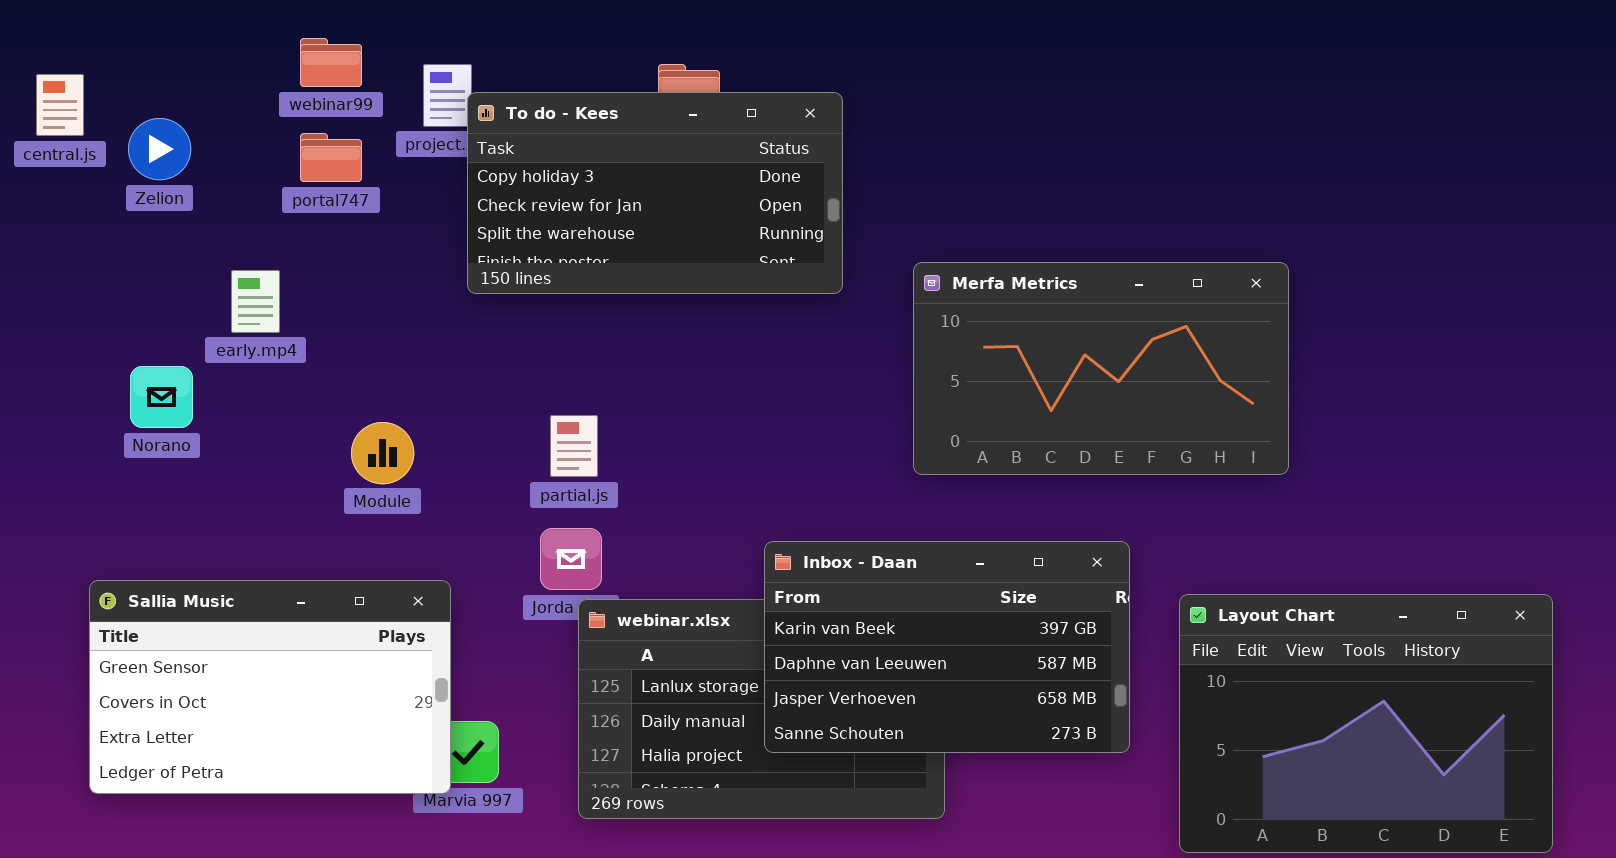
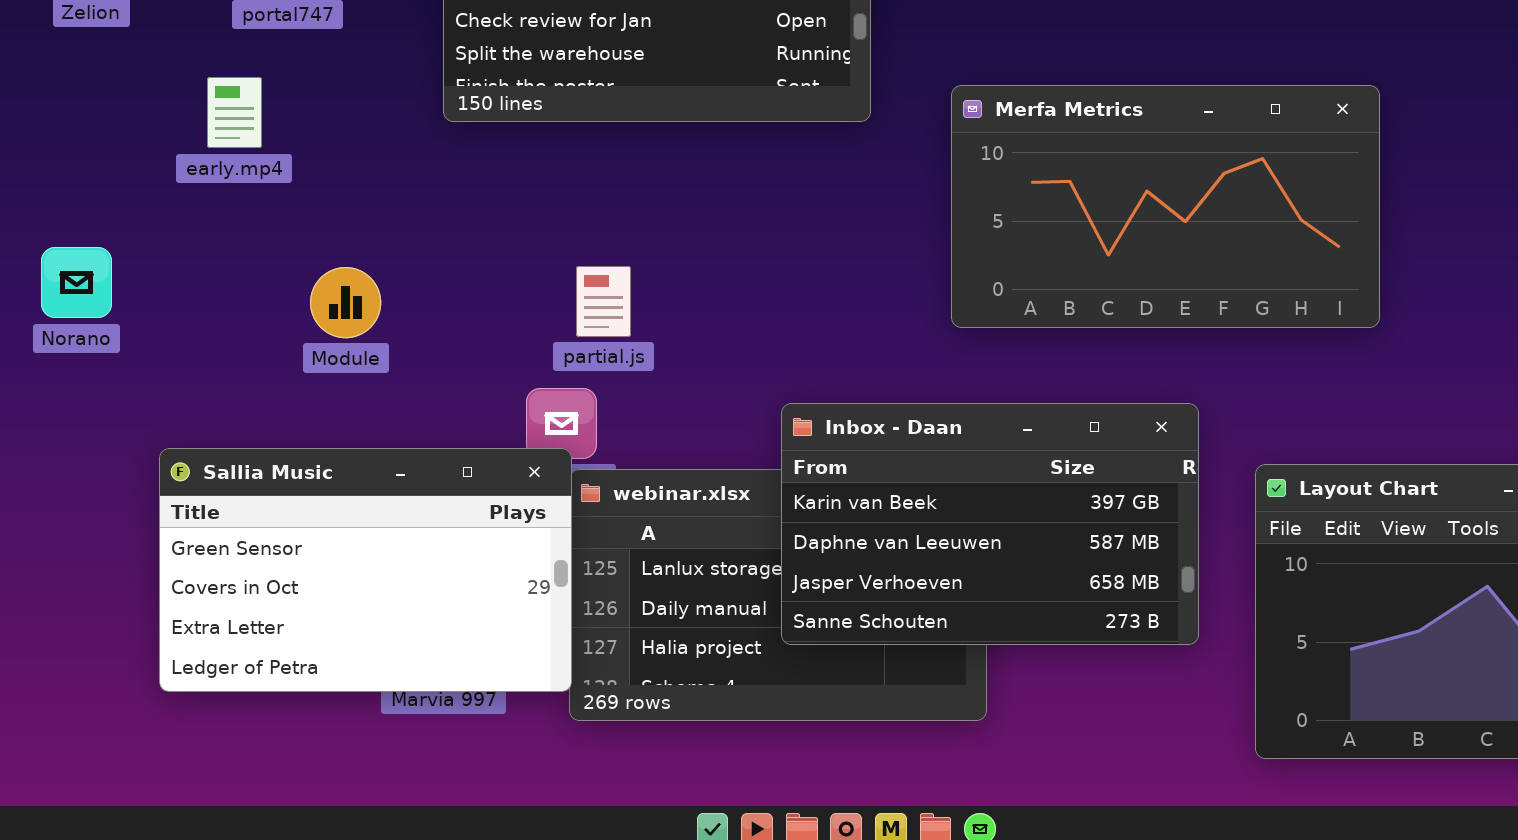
early.mp4: [231,270,280,333] -> [207,77,262,148], moved
Norano: [130,366,193,428] -> [41,247,112,318], moved
partial.js: [550,415,598,477] -> [576,266,631,337], moved
Sallia Music: [89,580,451,794] -> [159,448,572,692], moved

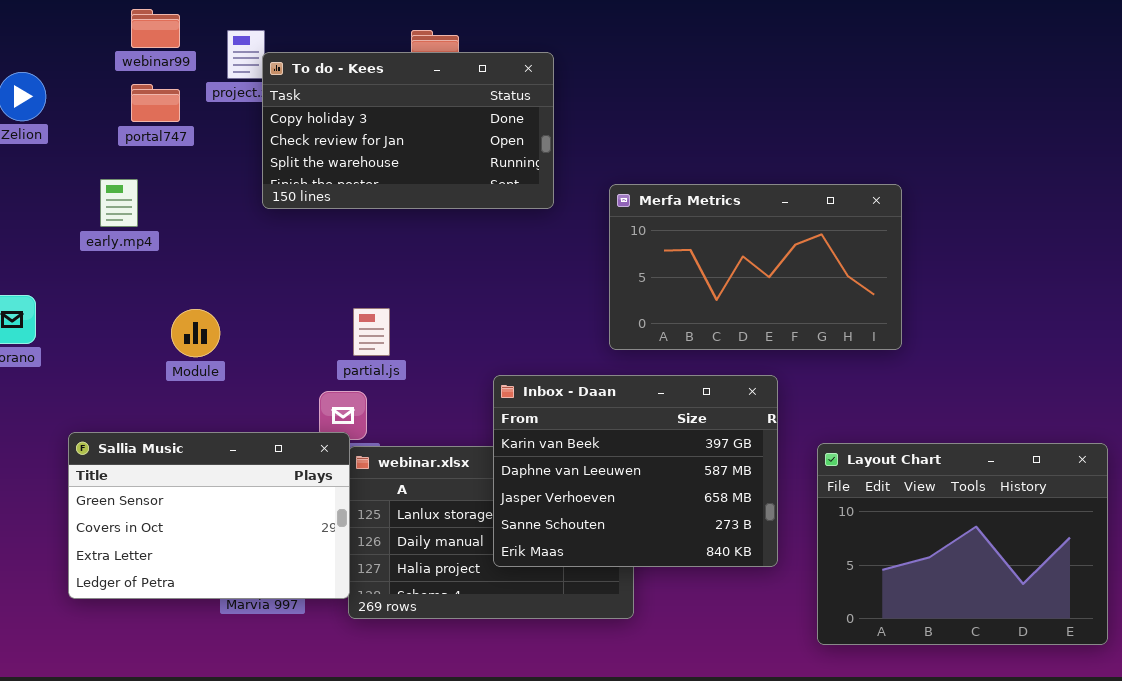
Inbox - Daan: [781,403,1199,645] -> [493,375,778,567], resized

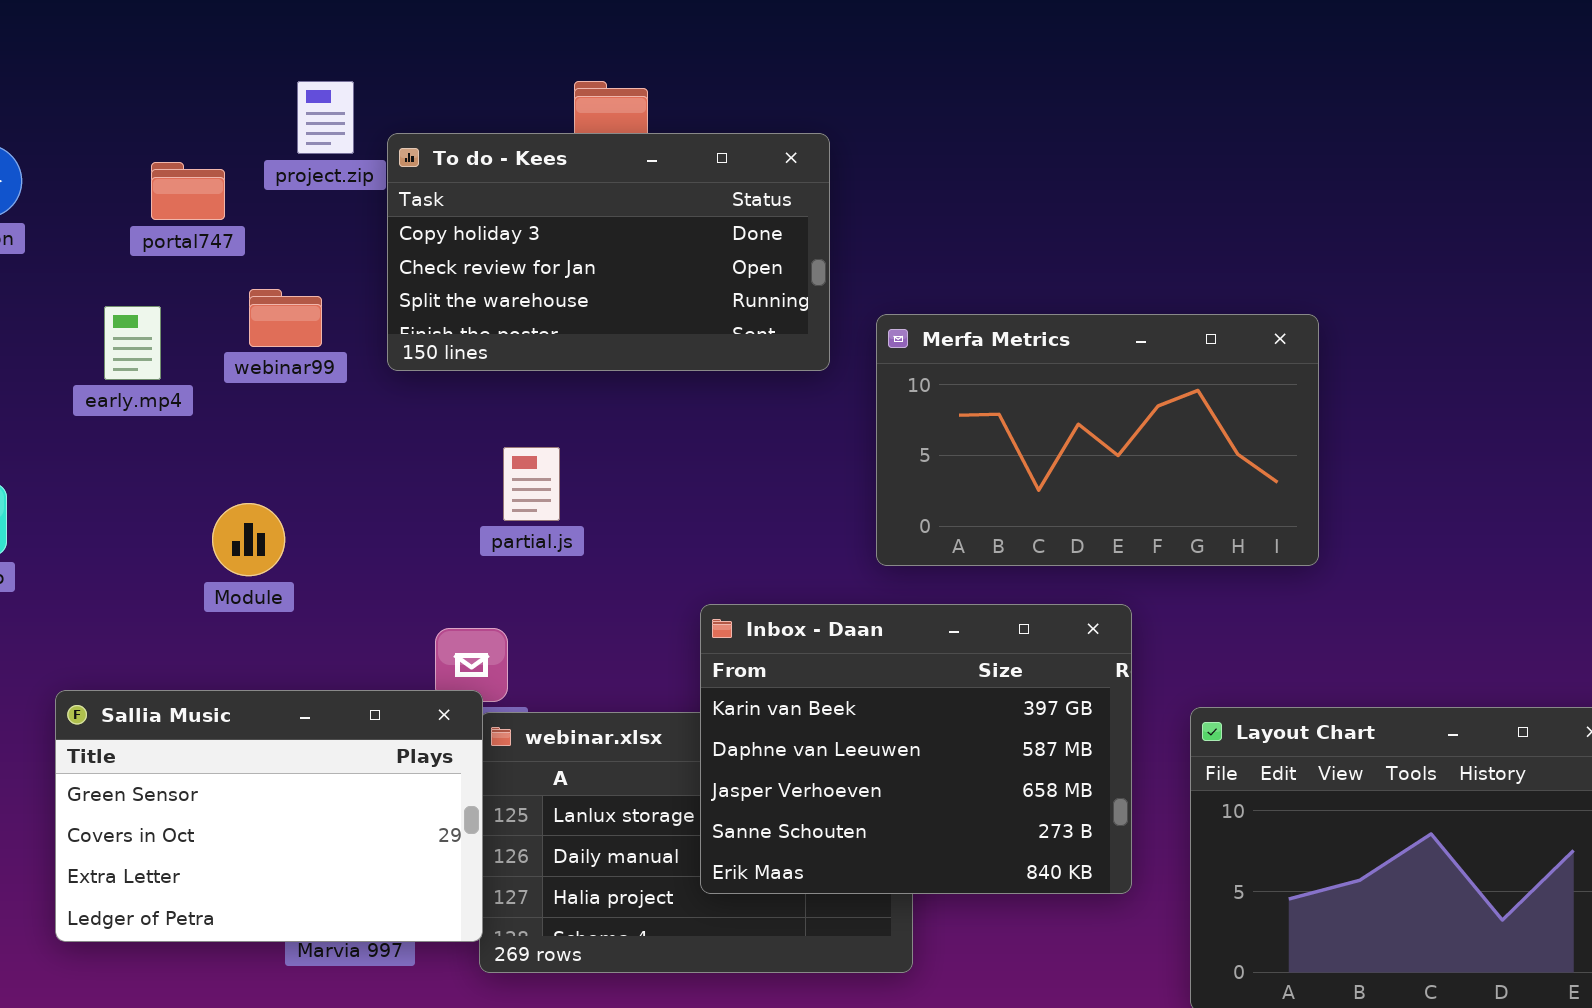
webinar99: [131,9,180,48] -> [249,289,322,347], moved
To do - Kees: [262,52,554,209] -> [387,133,830,371], moved
partial.js: [353,308,390,356] -> [503,447,560,521], moved

